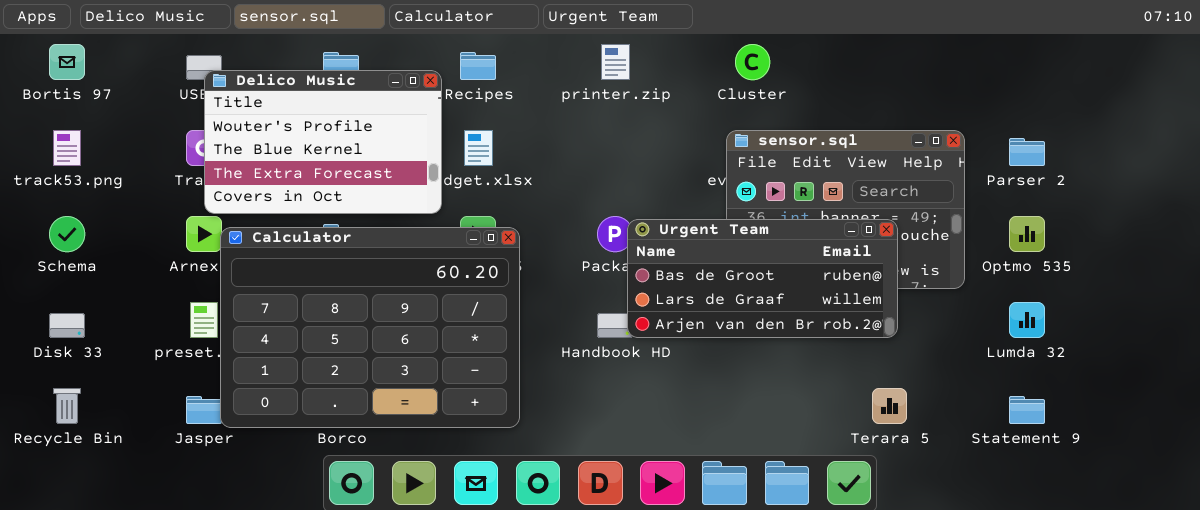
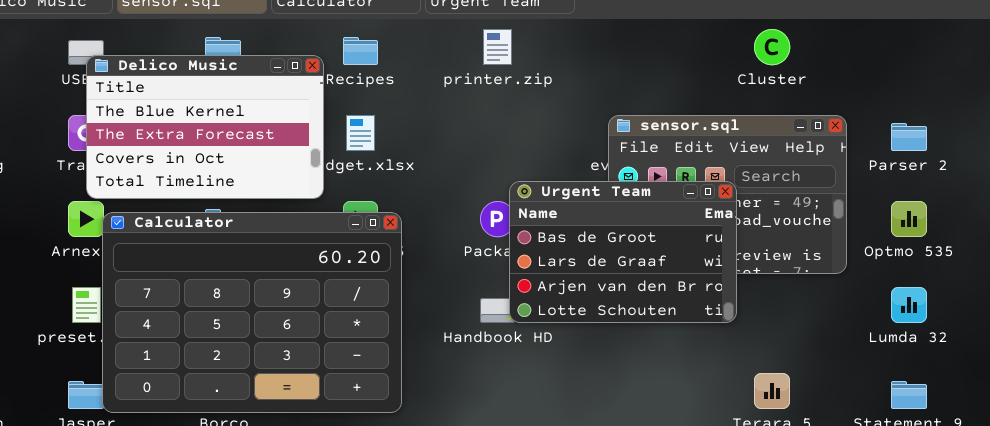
Cluster: [735,44,770,80] -> [754,29,790,65], moved
Delico Music: [204,70,442,214] -> [86,55,324,199], scrolled down 1 row
Urgent Team: [627,219,898,338] -> [509,181,737,323], resized

